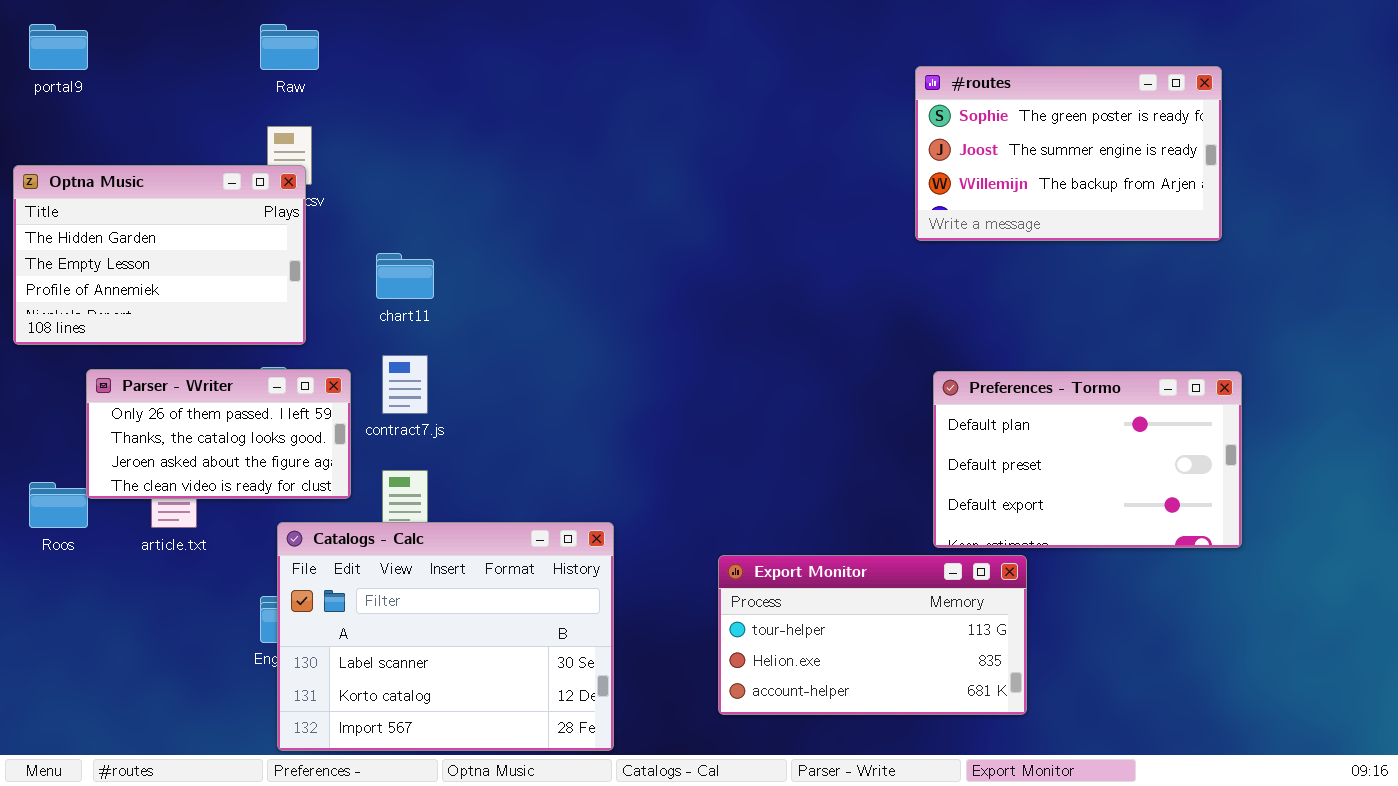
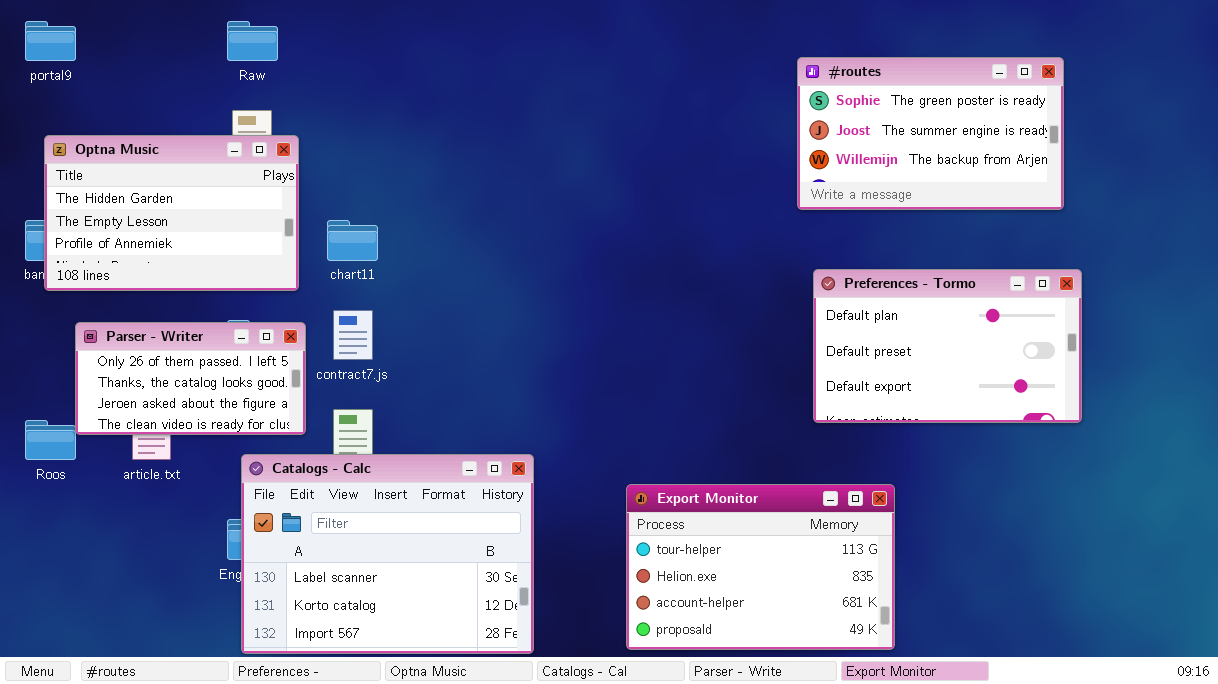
Optna Music: [13,165,306,345] -> [44,135,299,291], moved
Preferences - Tormo: [933,371,1242,548] -> [813,269,1082,423], moved
Export Monitor: [718,555,1027,715] -> [626,484,895,650], resized

